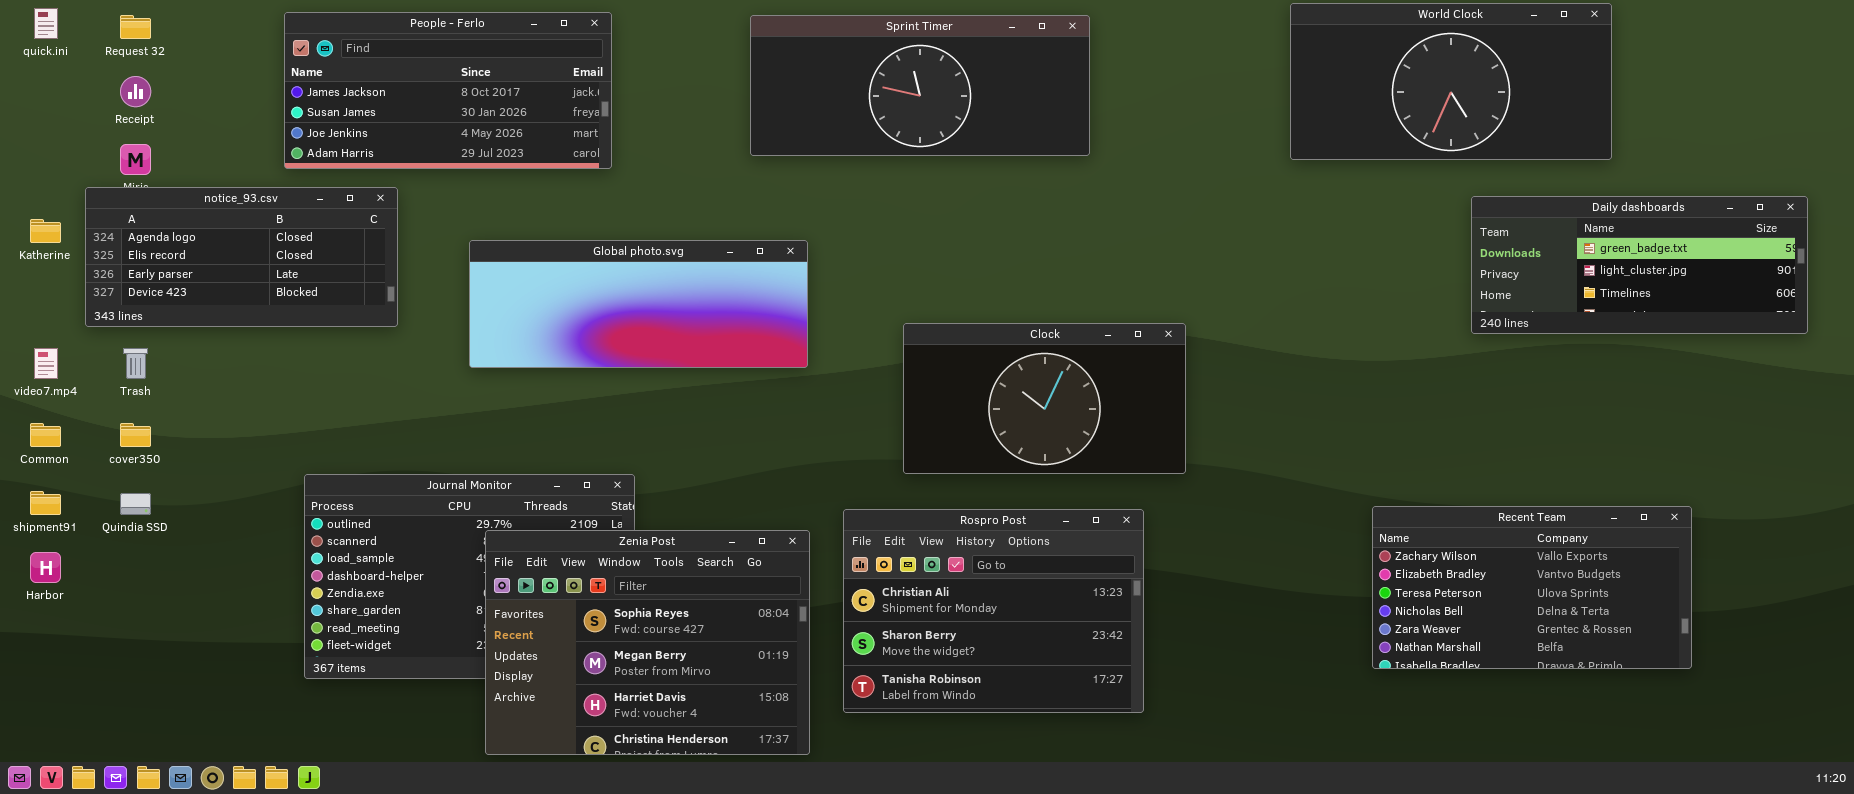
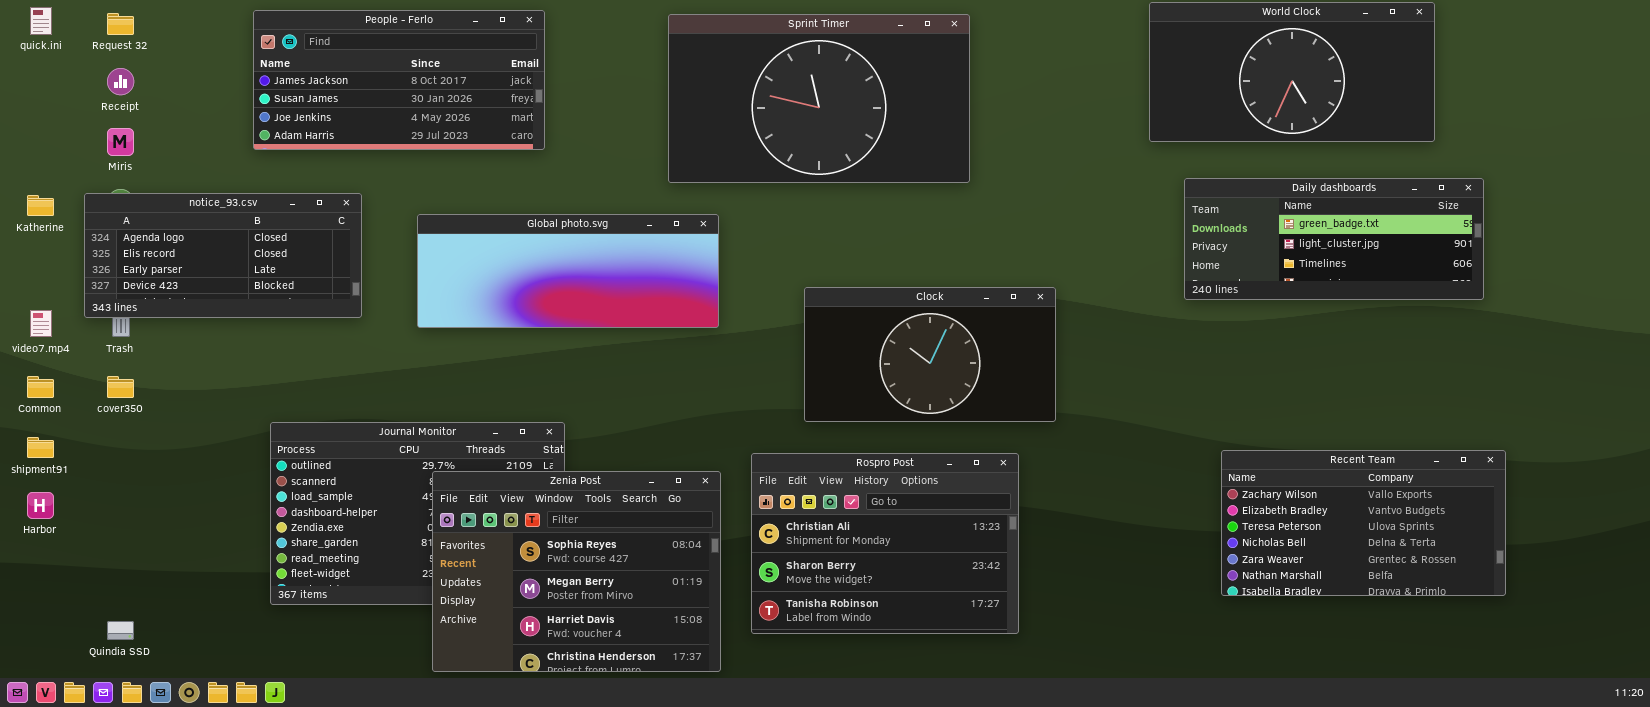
Sprint Timer: [750,15,1090,156] -> [668,14,970,183], resized
notice_93.csv: [85,187,398,327] -> [84,193,362,318], moved
Daily dashboards: [1471,196,1808,334] -> [1184,178,1484,300], moved
Quindia SSD: [120,493,151,515] -> [107,621,134,640], moved

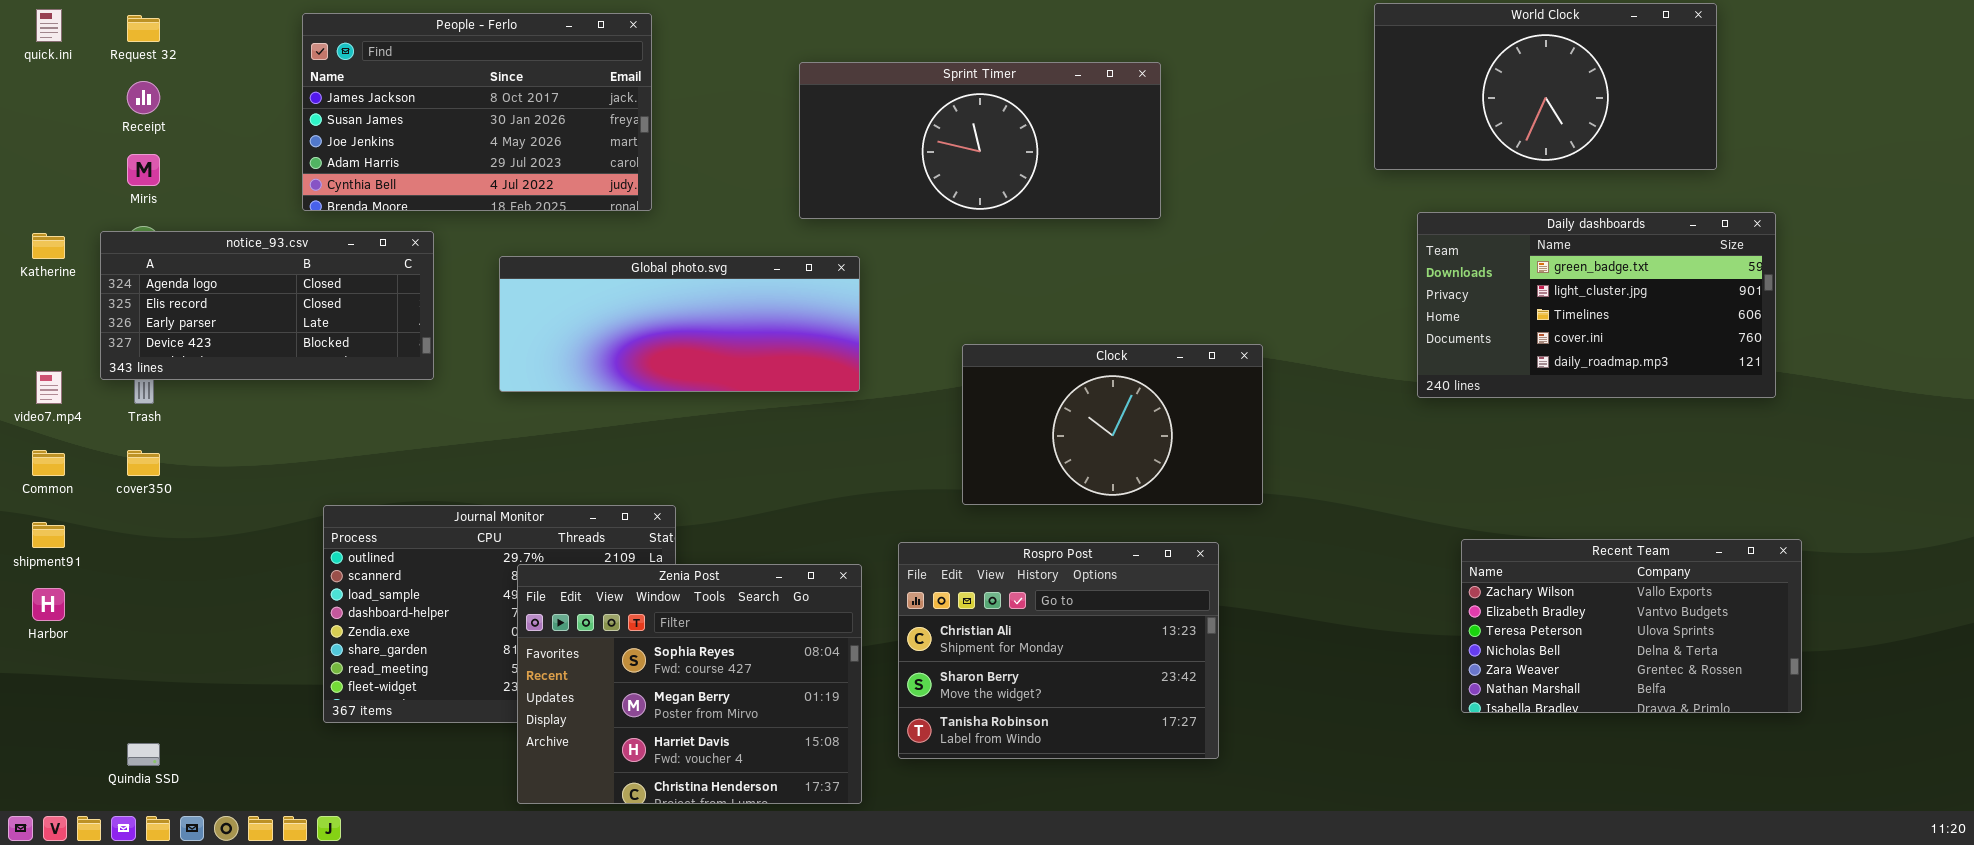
People - Ferlo: [253,10,545,150] -> [302,13,652,211], resized
Sprint Timer: [668,14,970,183] -> [799,62,1161,219], resized
Daily dashboards: [1184,178,1484,300] -> [1417,212,1776,398], resized

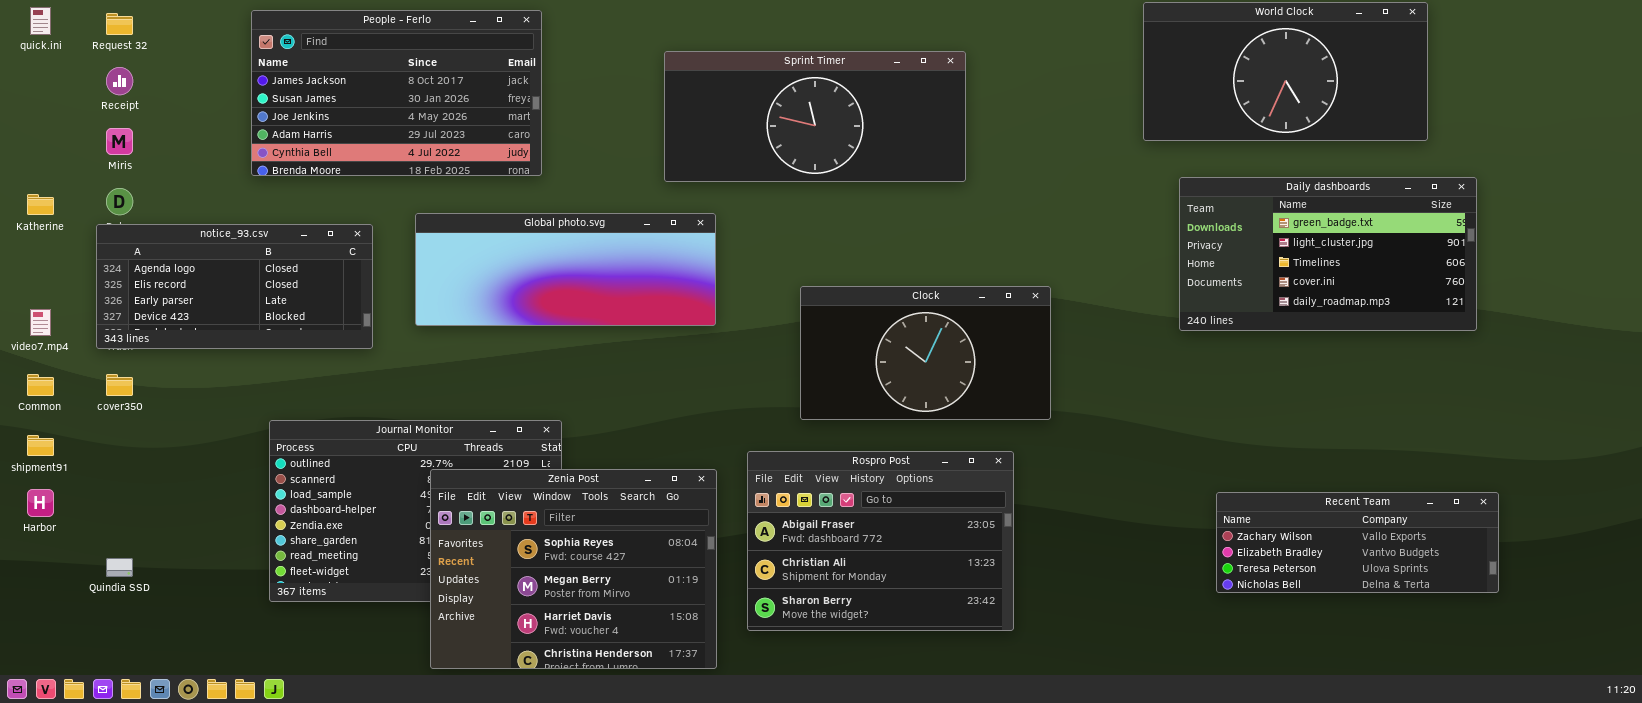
notice_93.csv: [100,231,434,380] -> [96,224,373,349], moved
Recent Team: [1461,539,1802,713] -> [1216,492,1499,593], resized
Rospro Post: [898,542,1219,759] -> [747,451,1014,631], scrolled up 1 row
Quindia SSD: [127,743,160,766] -> [106,558,133,577], moved

